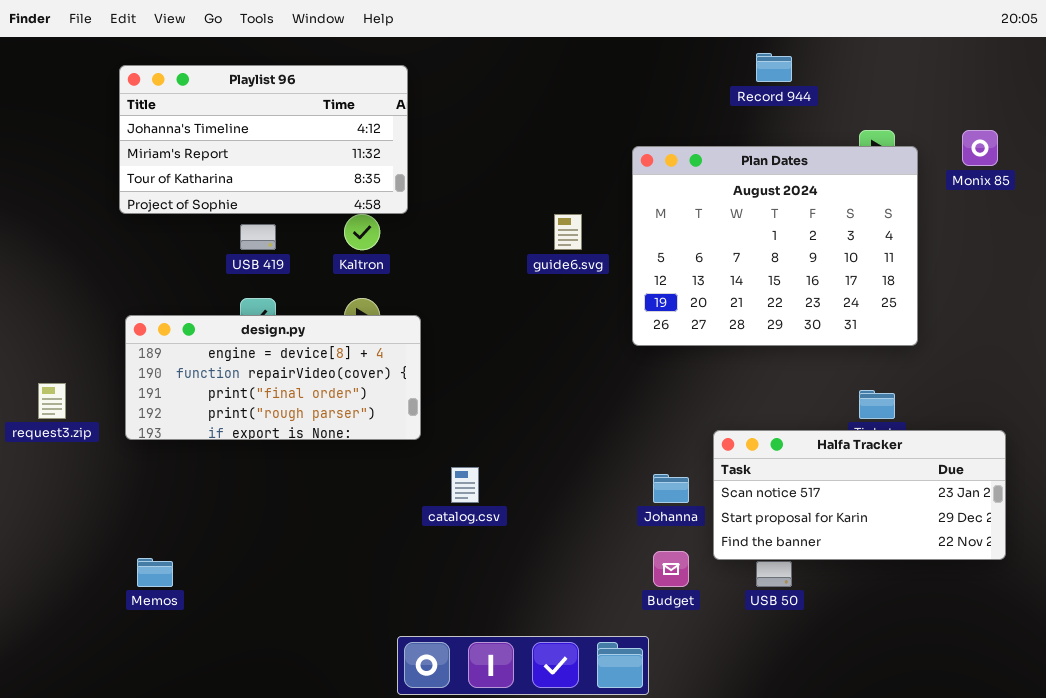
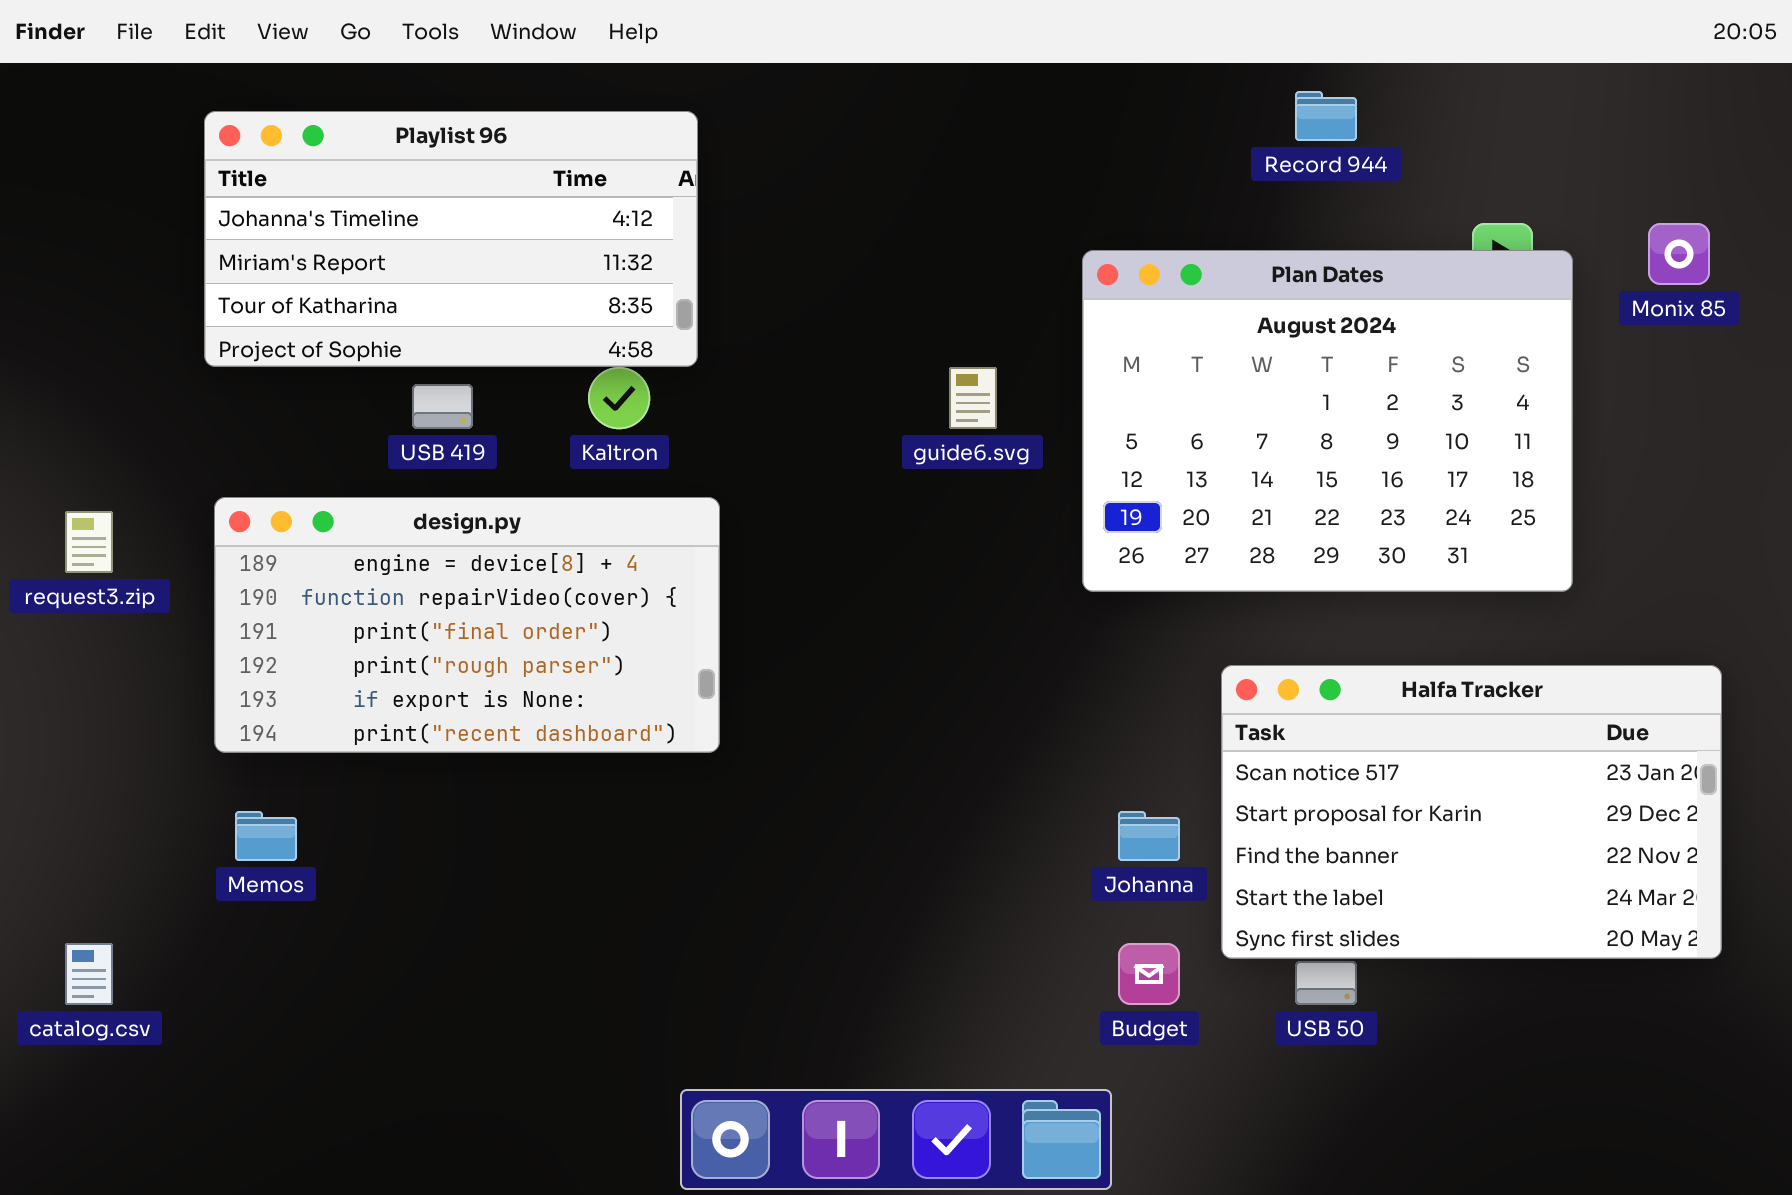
design.py: [125,315,421,440] -> [214,497,720,753], resized
request3.zip: [38,383,66,419] -> [65,511,113,573], moved
Halfa Tracker: [713,430,1006,560] -> [1221,665,1722,959], resized
catalog.csv: [451,467,479,503] -> [65,943,113,1005], moved
Memos: [137,558,173,587] -> [235,811,297,861], moved

